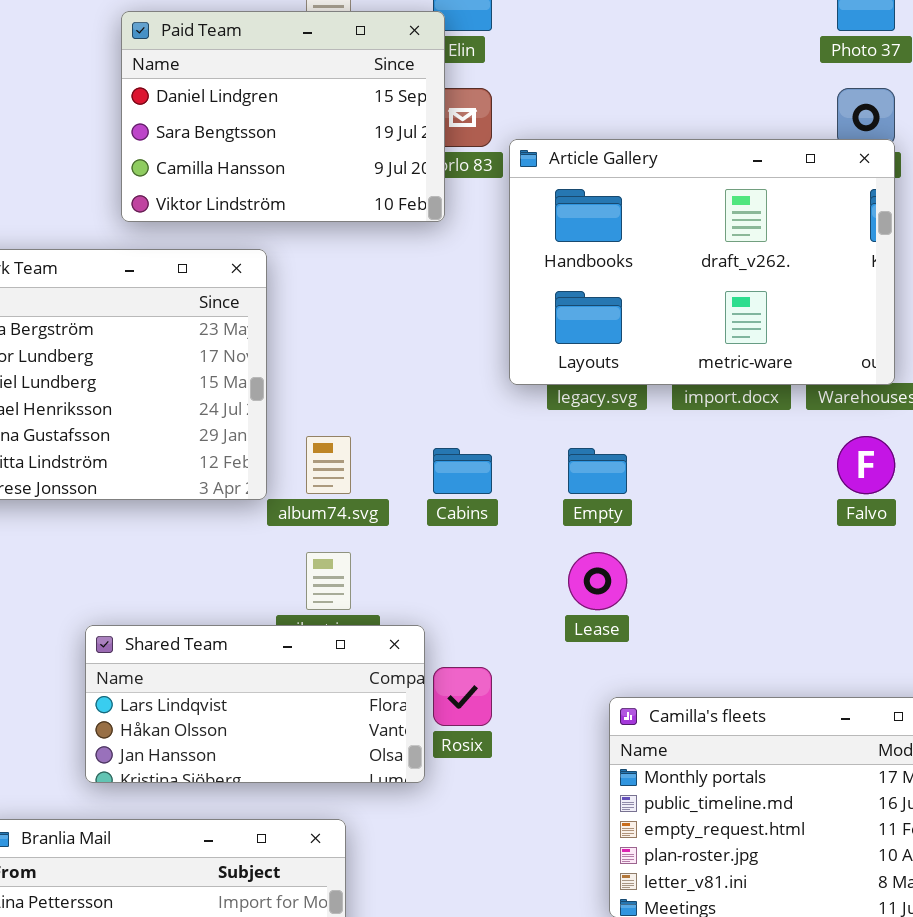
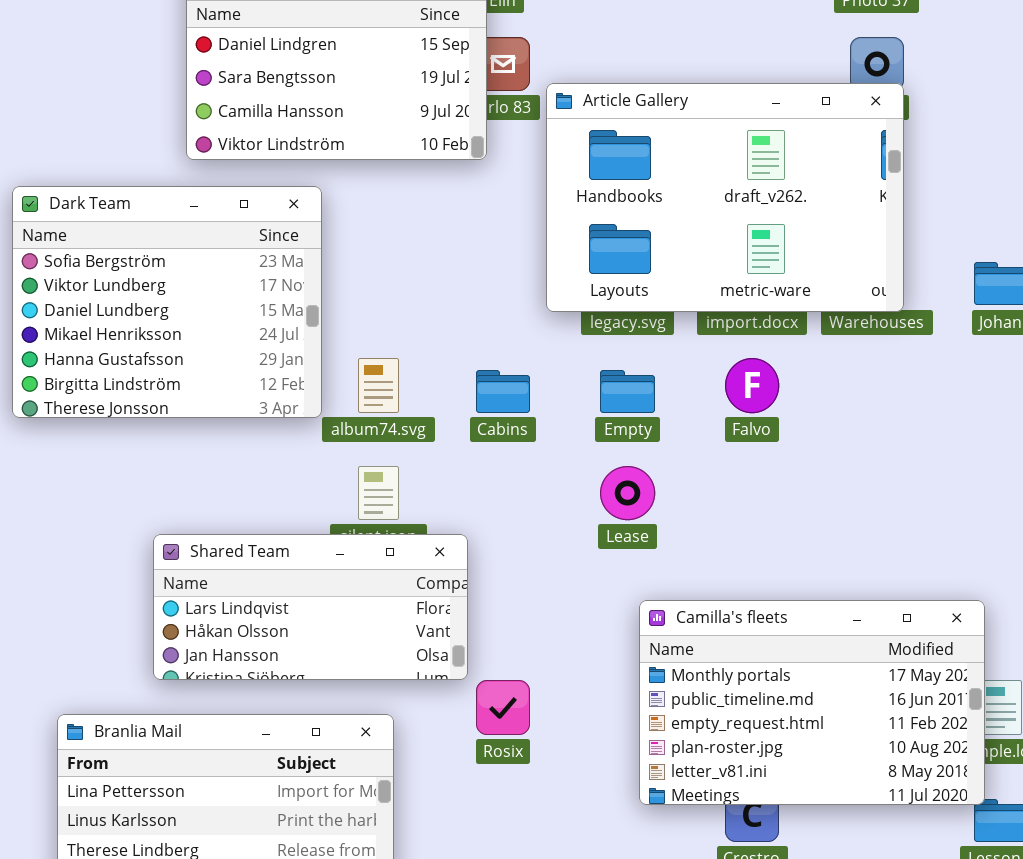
Falvo: [837,436,895,494] -> [725,358,779,413], moved
Rosix: [433,667,492,726] -> [476,680,530,735], moved

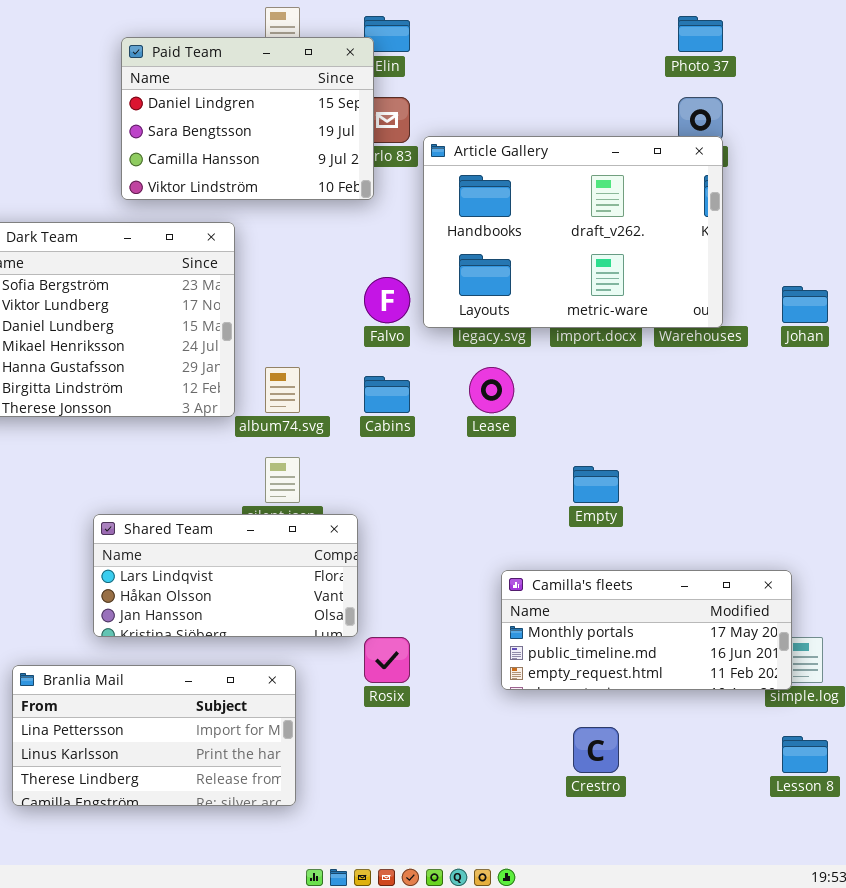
Falvo: [725,358,779,413] -> [364,277,410,323], moved
Empty: [600,370,655,413] -> [573,466,619,503], moved
Lease: [600,466,655,520] -> [469,367,514,413], moved
Camilla's fleets: [639,600,985,805] -> [501,570,792,690], resized

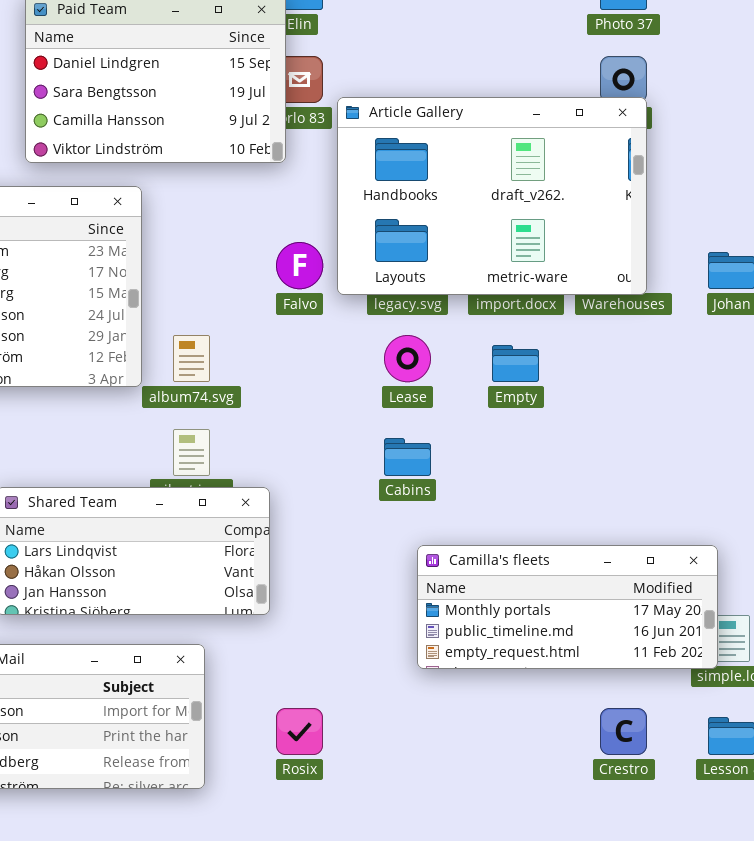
Cabins: [364,376,410,413] -> [384,438,431,476], moved
Empty: [573,466,619,503] -> [492,345,539,382], moved
Rosix: [364,637,410,683] -> [276,708,323,755], moved
Crestro: [573,727,619,773] -> [600,708,647,755], moved

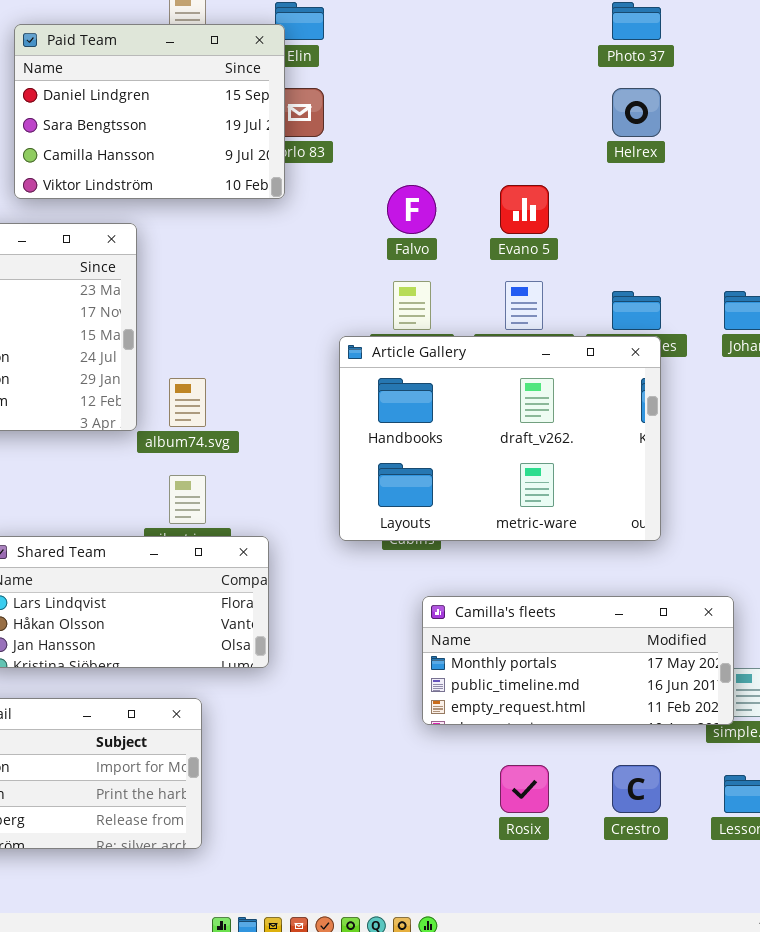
Article Gallery: [337,97,647,295] -> [339,336,661,541], moved
Falvo: [276,242,323,289] -> [387,185,436,234], moved
Rosix: [276,708,323,755] -> [500,765,549,813], moved

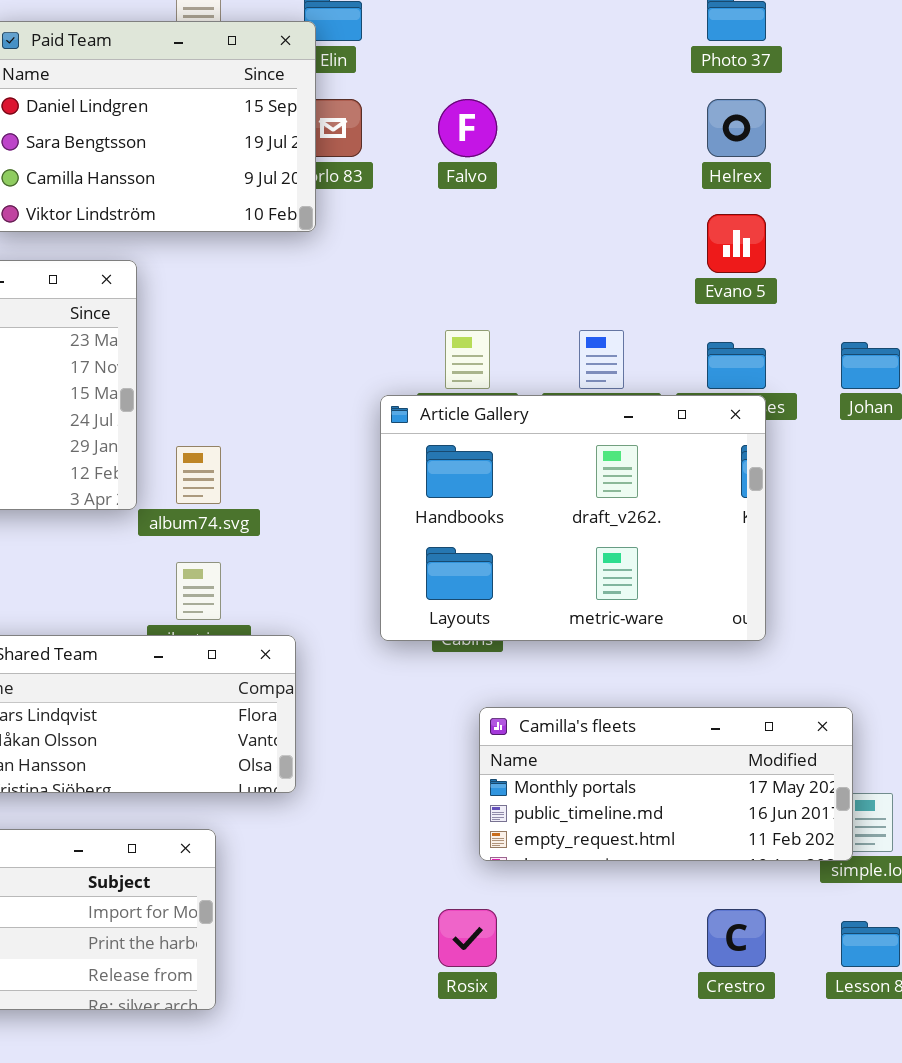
Falvo: [387,185,436,234] -> [438,99,497,157], moved
Evano 5: [500,185,549,234] -> [707,214,766,273], moved
Rosix: [500,765,549,813] -> [438,909,497,967], moved

